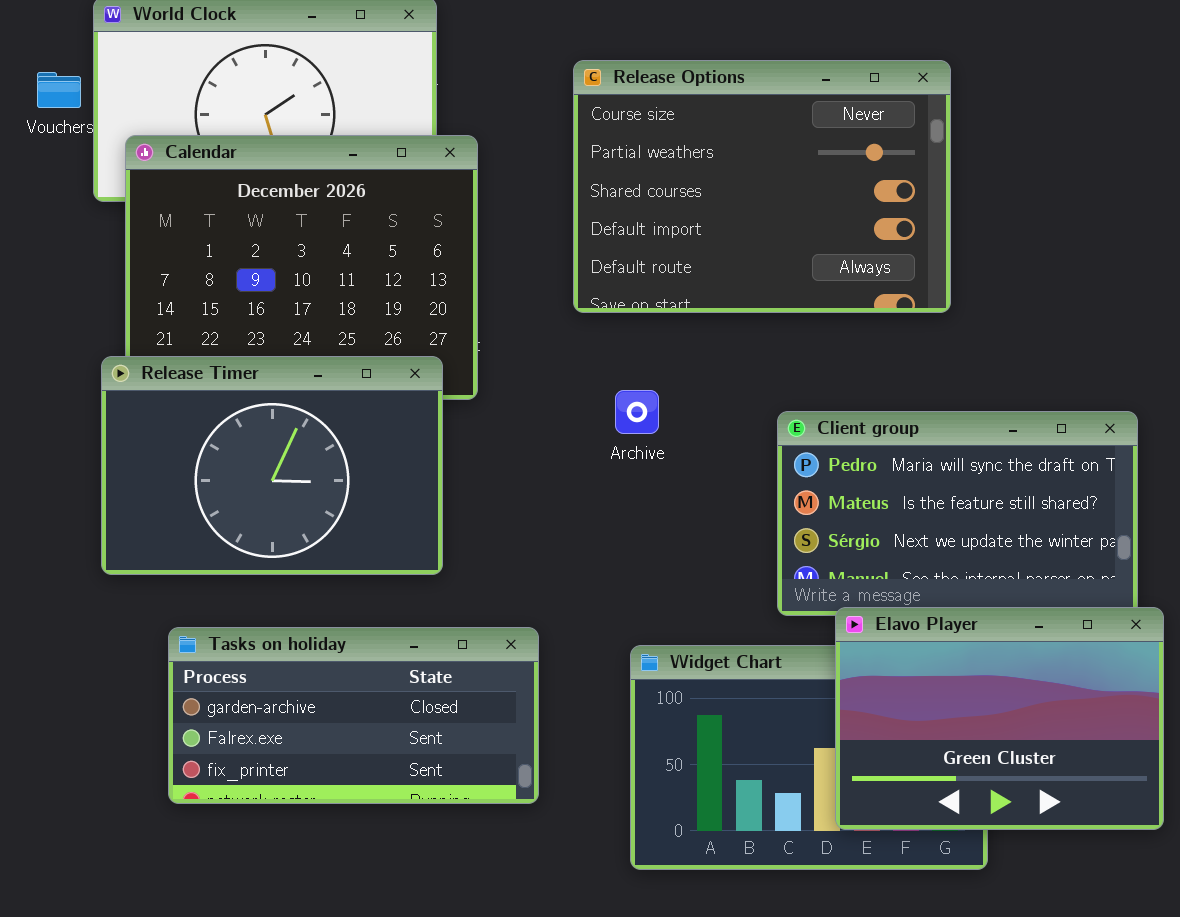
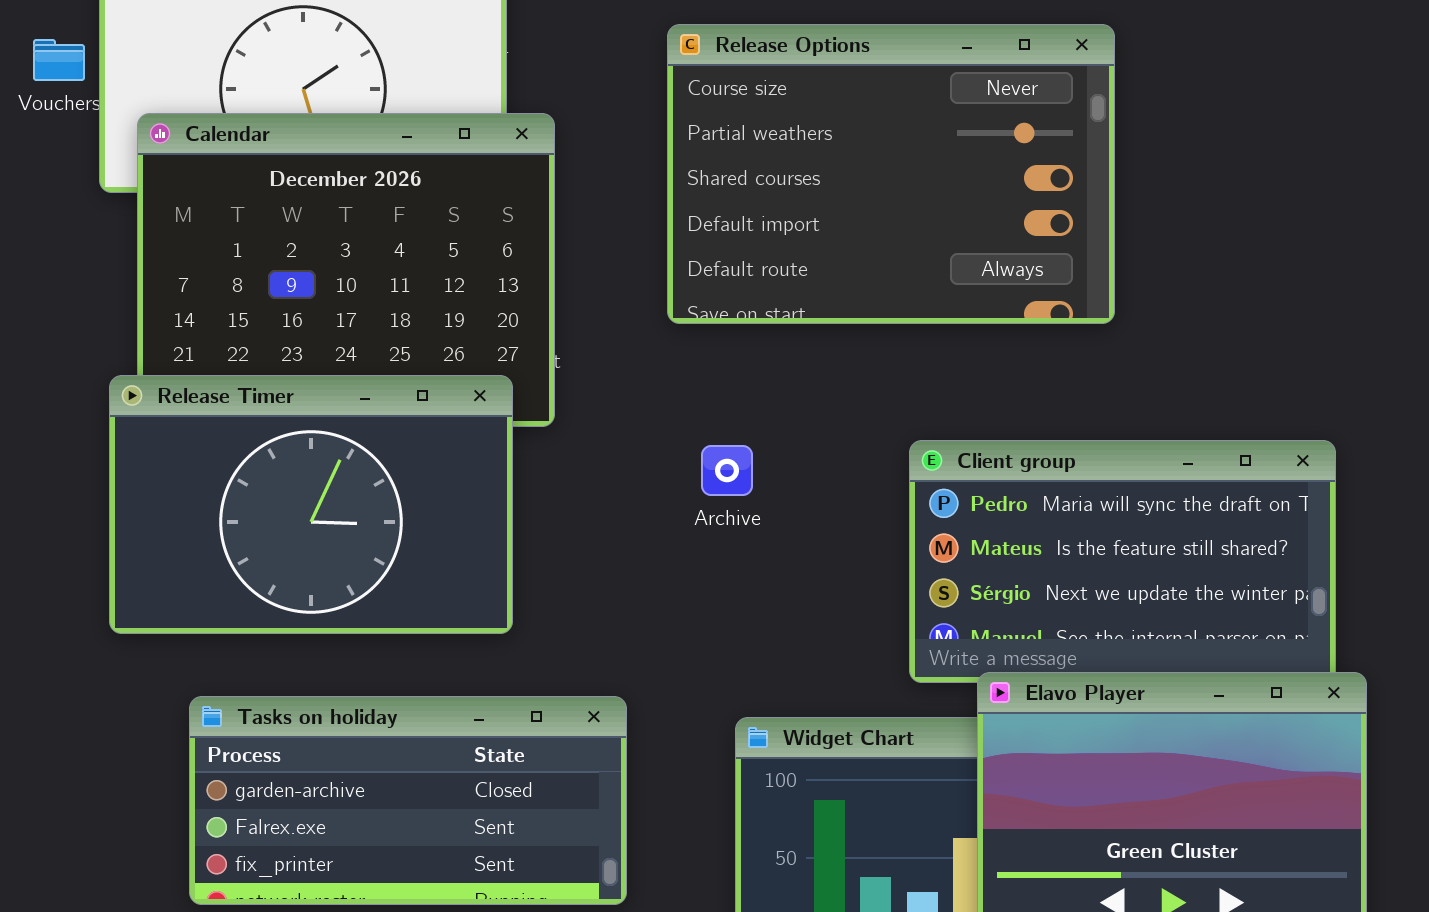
Archive: [615,390,659,434] -> [701,445,753,496], moved

